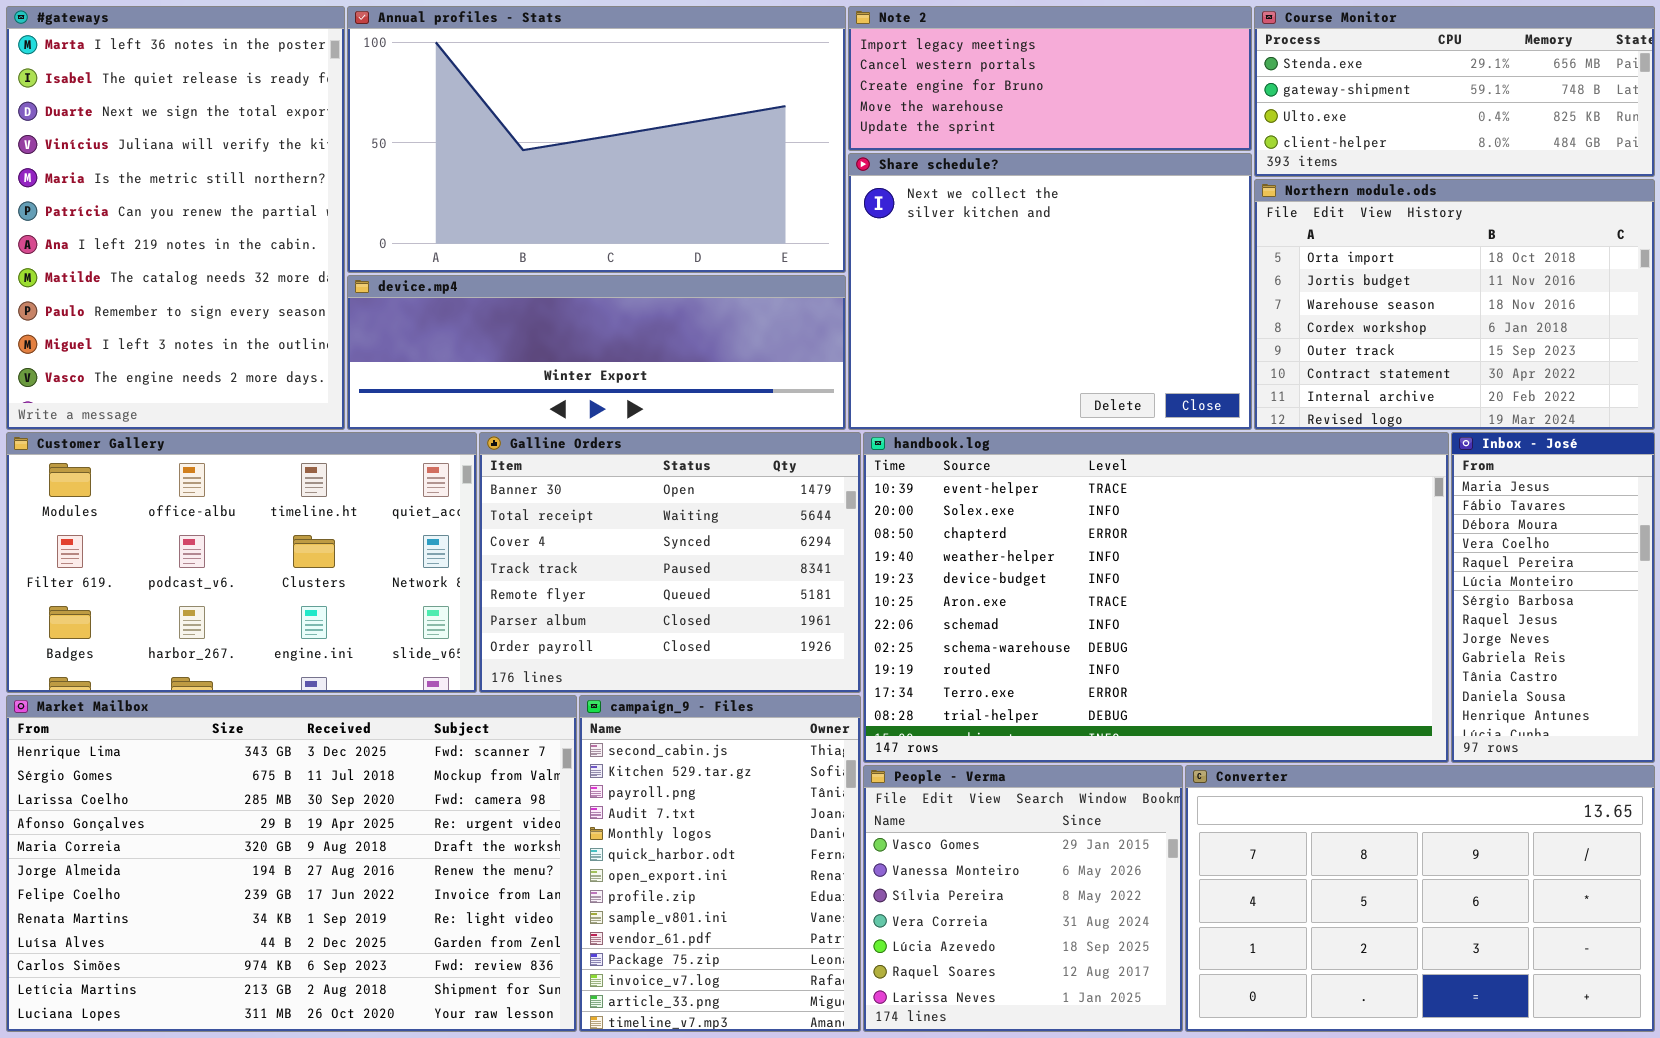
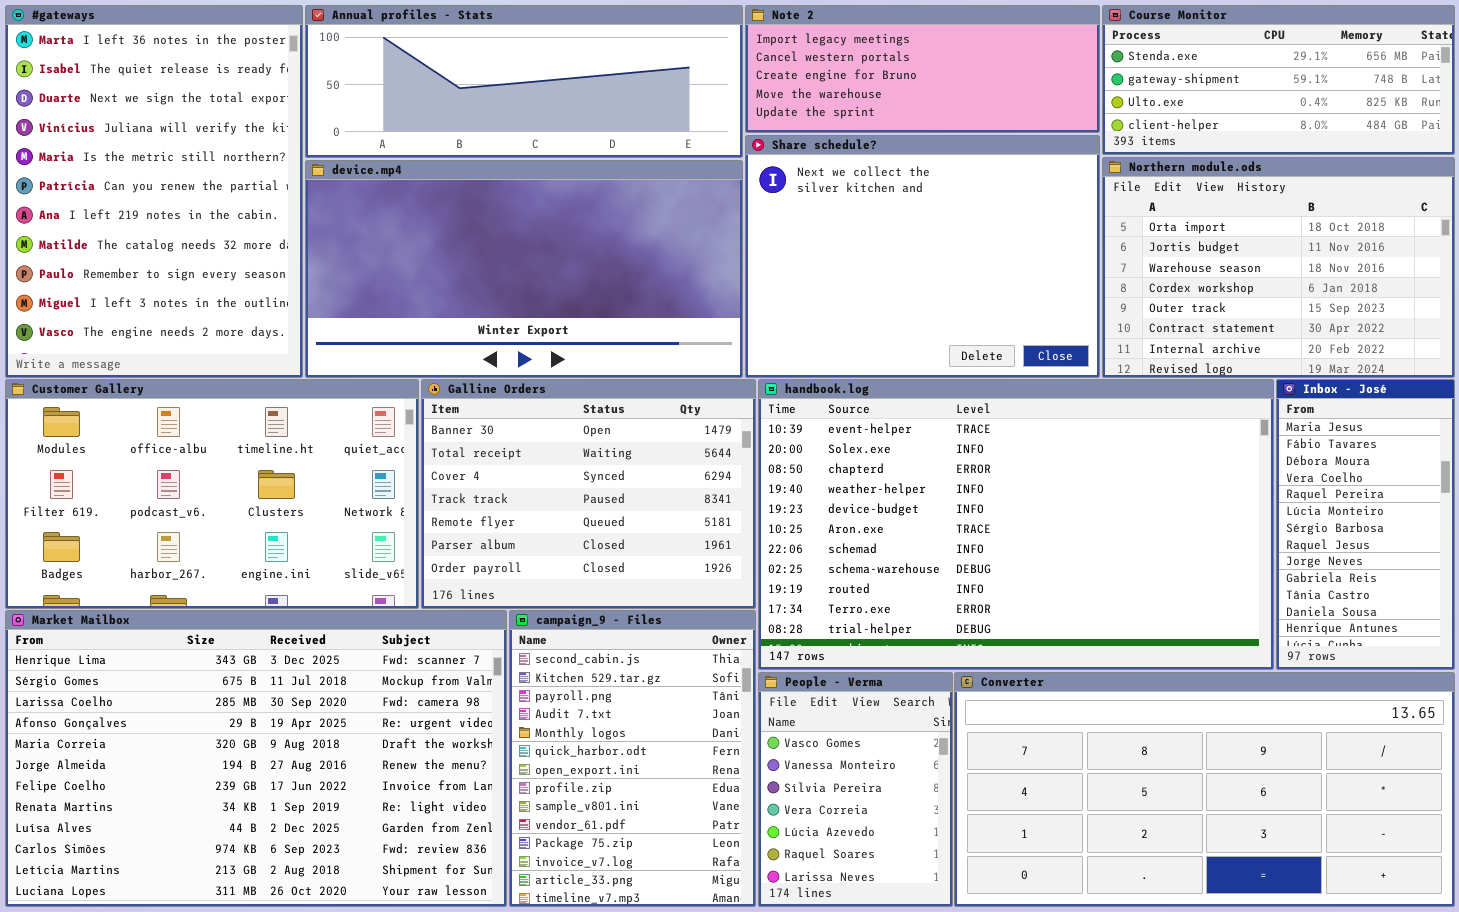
Annual profiles - Stats: [347,6,846,273] -> [305,5,743,158], resized
device.mp4: [347,275,846,430] -> [305,160,743,378], resized
People - Verma: [863,765,1183,1032] -> [758,672,953,907], resized
Converter: [1185,765,1655,1032] -> [954,672,1455,907], resized

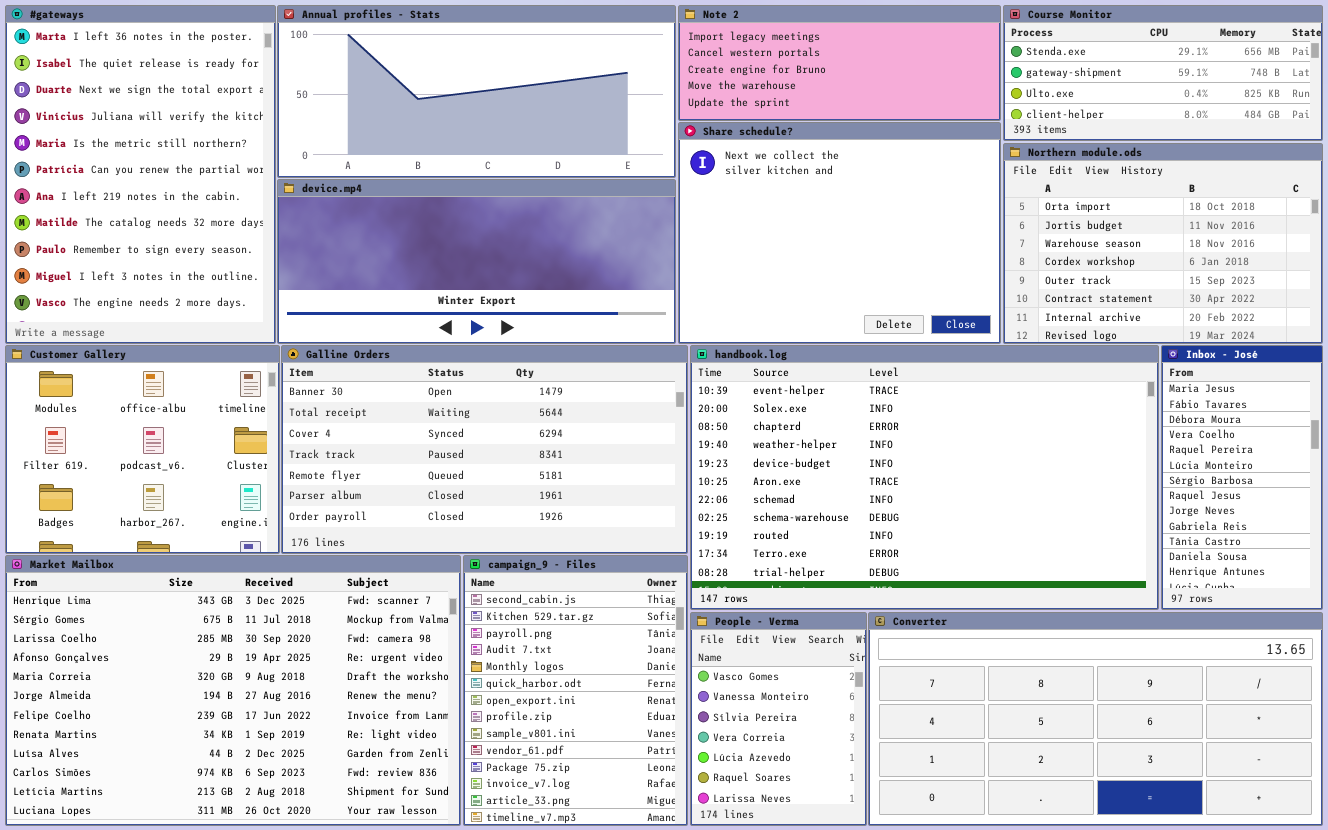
Annual profiles - Stats: [305,5,743,158] -> [277,5,676,178], resized
device.mp4: [305,160,743,378] -> [277,179,676,344], resized
Customer Gallery: [5,379,419,609] -> [5,345,280,554], resized
Galline Orders: [421,379,756,609] -> [281,345,688,554], resized

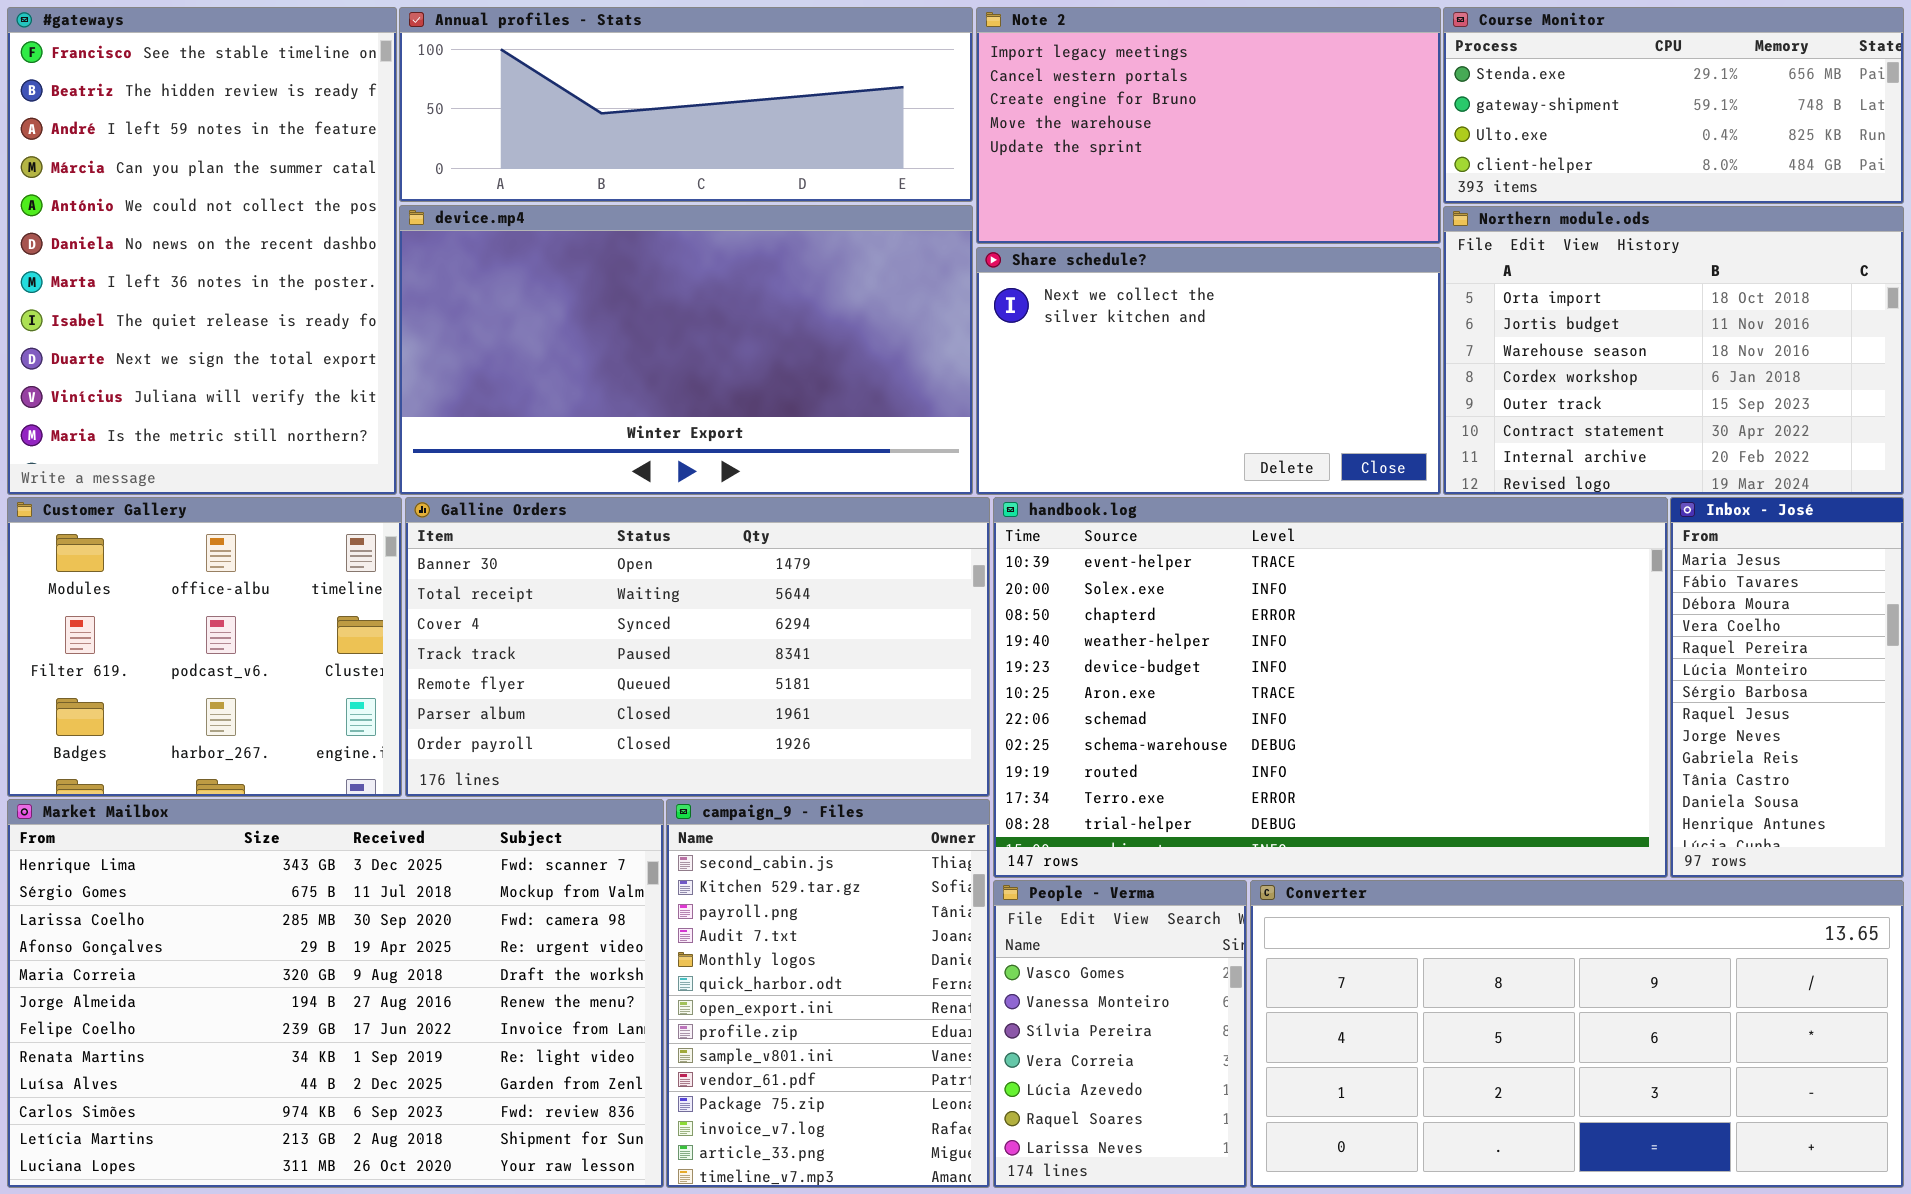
#gateways: [5,5,276,344] -> [7,7,397,495], scrolled up 6 rows
Annual profiles - Stats: [277,5,676,178] -> [399,7,973,202], resized
Note 2: [678,5,1001,121] -> [976,7,1441,244], resized
Share schedule?: [678,122,1001,344] -> [976,247,1441,495], resized
device.mp4: [277,179,676,344] -> [399,205,973,495], resized

